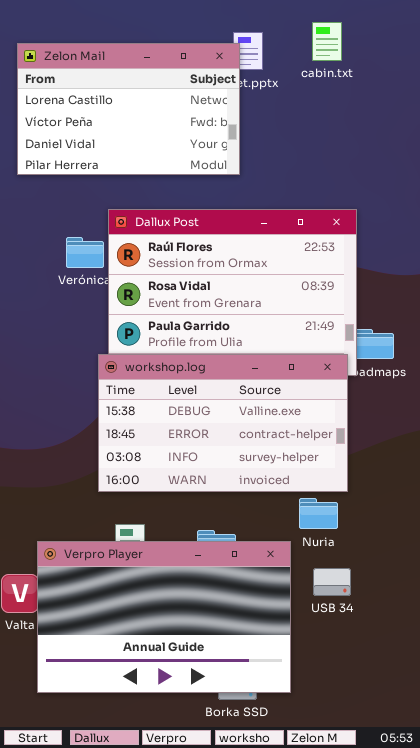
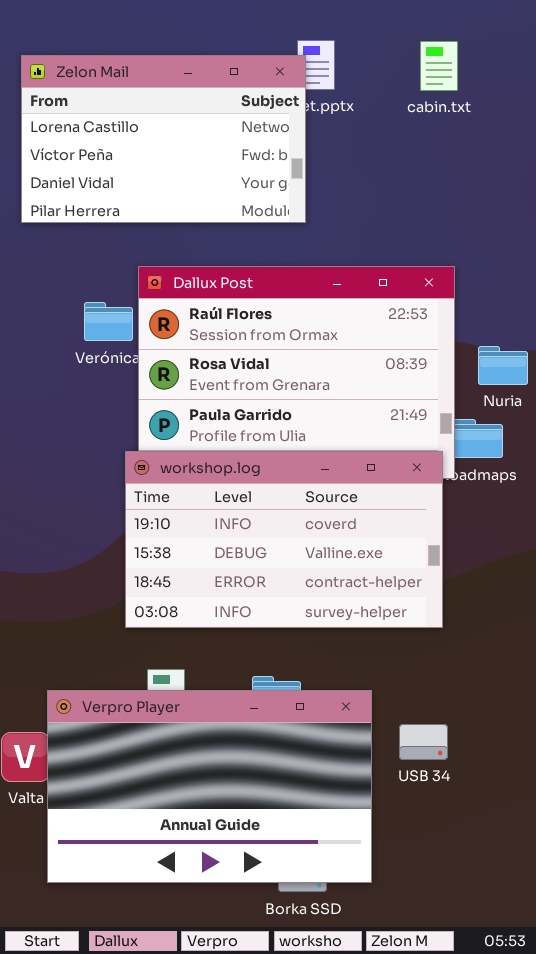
cabin.txt: [312,22,342,61] -> [420,41,458,91], moved
workshop.log: [98,354,348,492] -> [125,451,443,628], scrolled up 1 row
Nuria: [299,498,338,529] -> [478,346,528,385], moved

